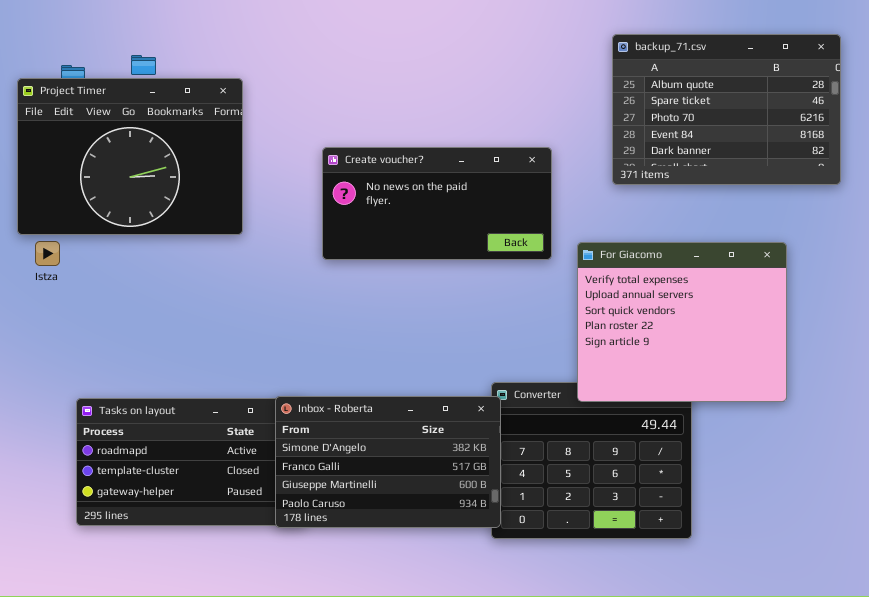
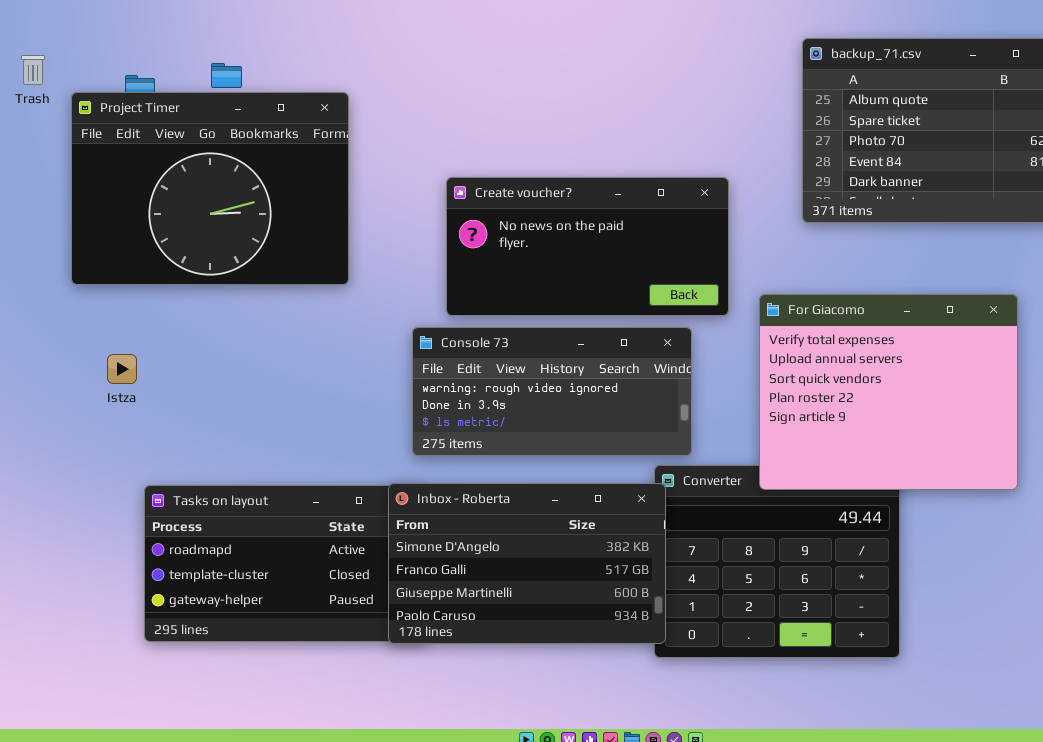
Istza: [35,241,60,266] -> [107,354,137,384], moved
Console 73: none -> [412,327,692,456], opened

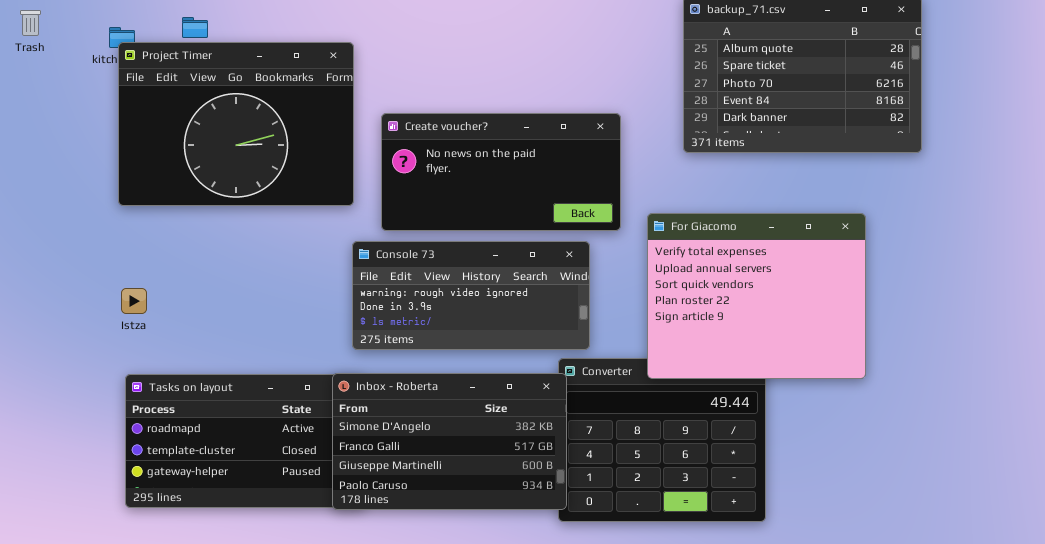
Project Timer: [71,92,349,285] -> [118,42,354,206], moved
Istza: [107,354,137,384] -> [121,288,147,314], moved

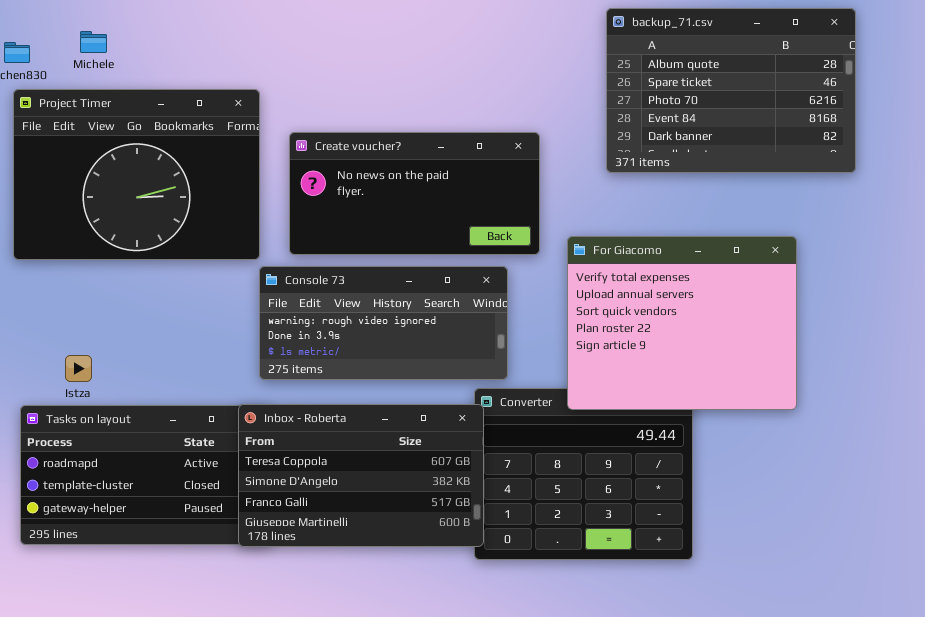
Project Timer: [118,42,354,206] -> [13,89,260,260], moved
Istza: [121,288,147,314] -> [65,355,92,382], moved
Inbox - Roberta: [332,373,567,510] -> [238,404,484,547], scrolled up 1 row

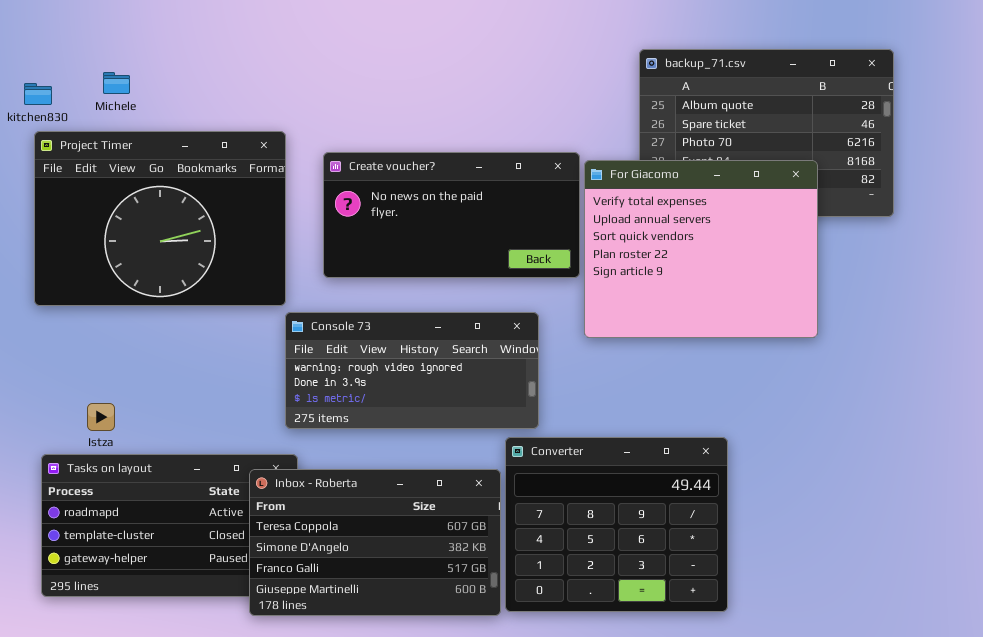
Create voucher?: [289,132,540,255] -> [323,152,580,278], moved
For Giacomo: [567,236,797,410] -> [584,160,818,338], moved
Inbox - Roberta: [238,404,484,547] -> [249,469,501,616], moved

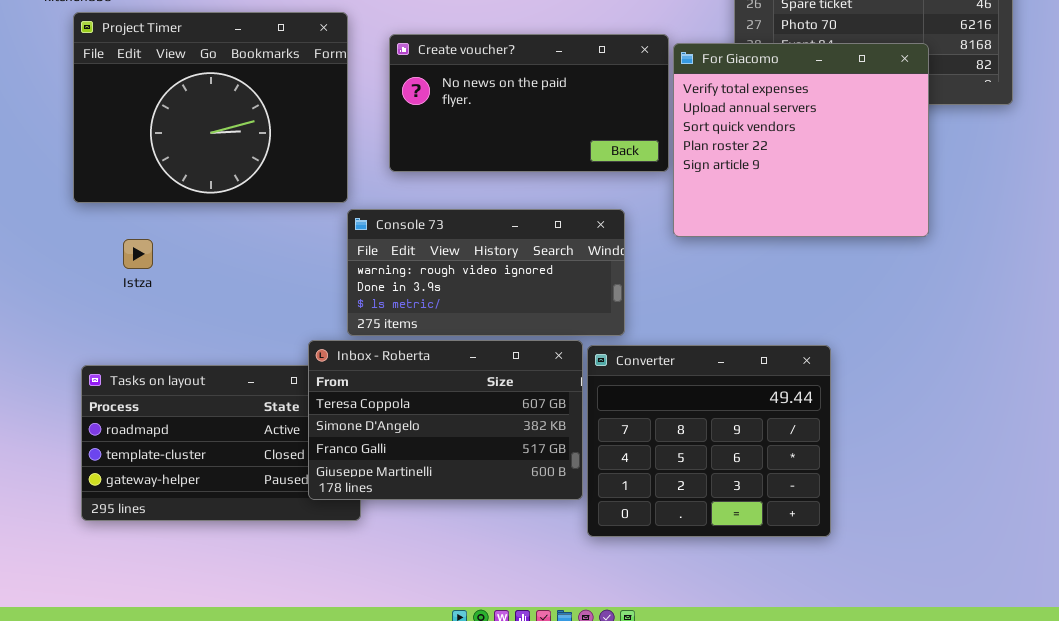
Istza: [87,403,115,431] -> [123,239,153,269], moved
Inbox - Roberta: [249,469,501,616] -> [308,340,583,500], moved

